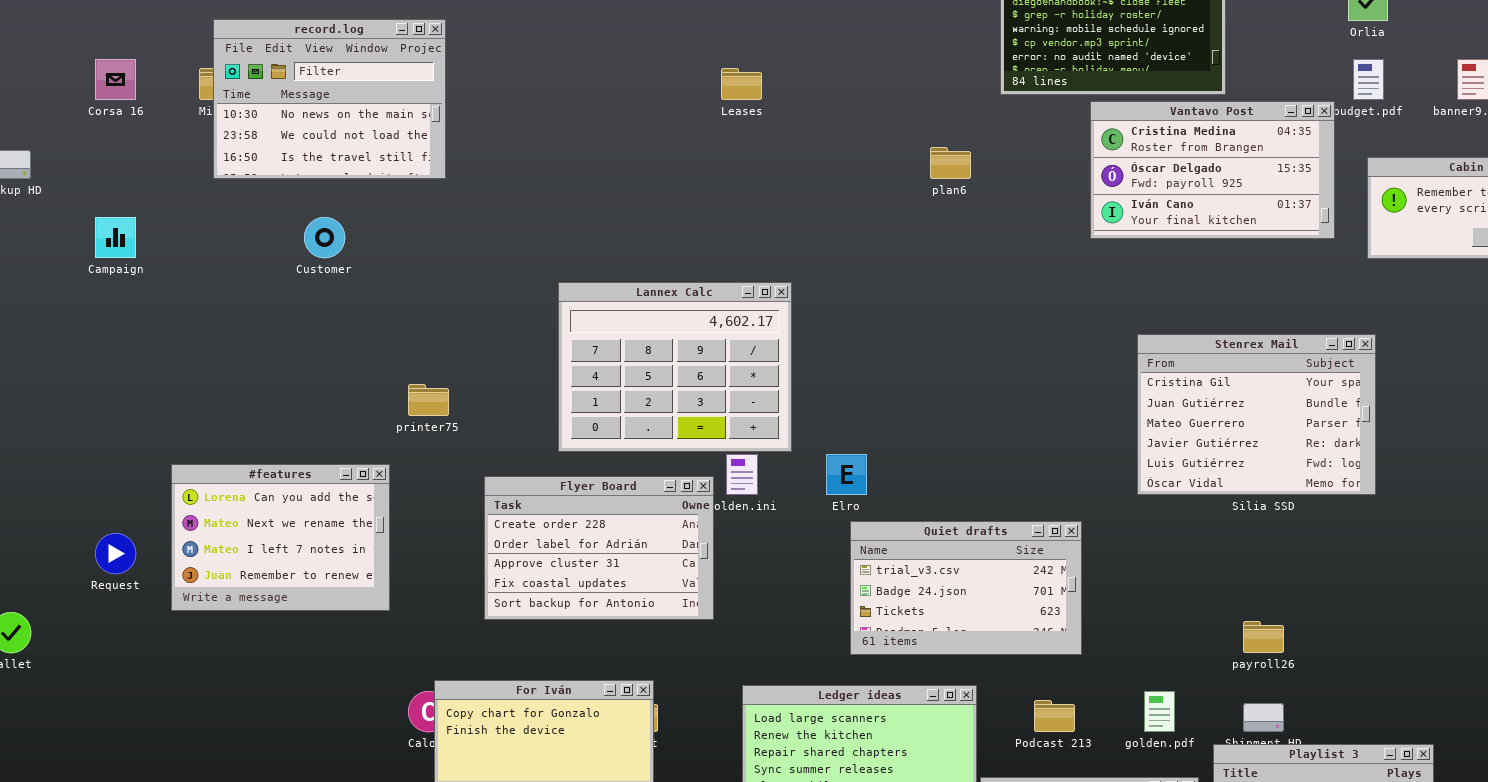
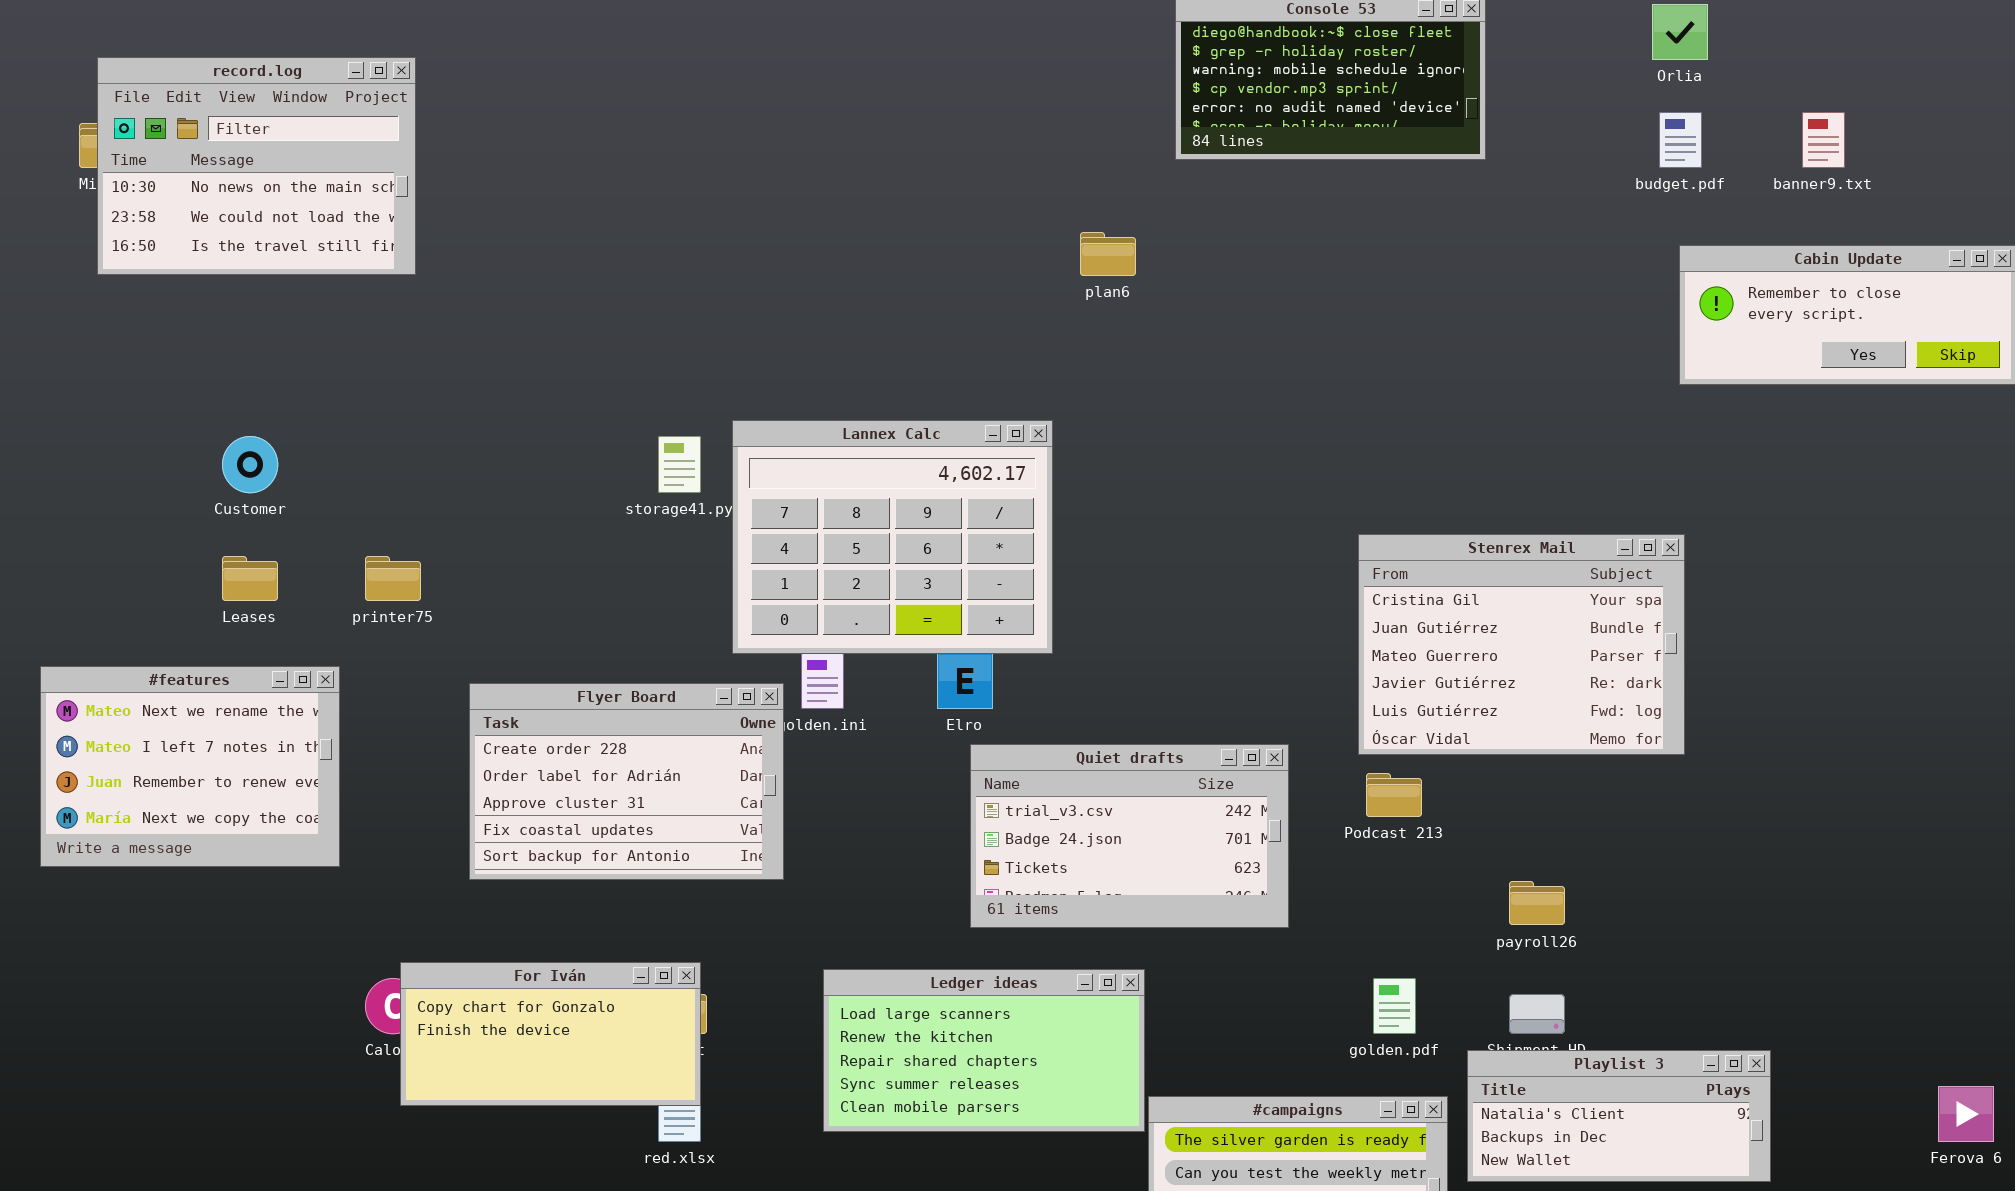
Leases: [721,68,762,100] -> [222,556,278,601], moved
Vantavo Post: [1090,101,1335,239] -> none, closed
Customer: [304,217,345,258] -> [222,436,278,493], moved
Lannex Calc: [558,282,792,452] -> [732,420,1053,654], moved
Stenrex Mail: [1137,334,1376,495] -> [1358,534,1685,755], moved
#features: [171,464,390,611] -> [40,666,340,867], scrolled down 1 row
Podcast 213: [1034,700,1075,732] -> [1366,773,1422,817], moved

